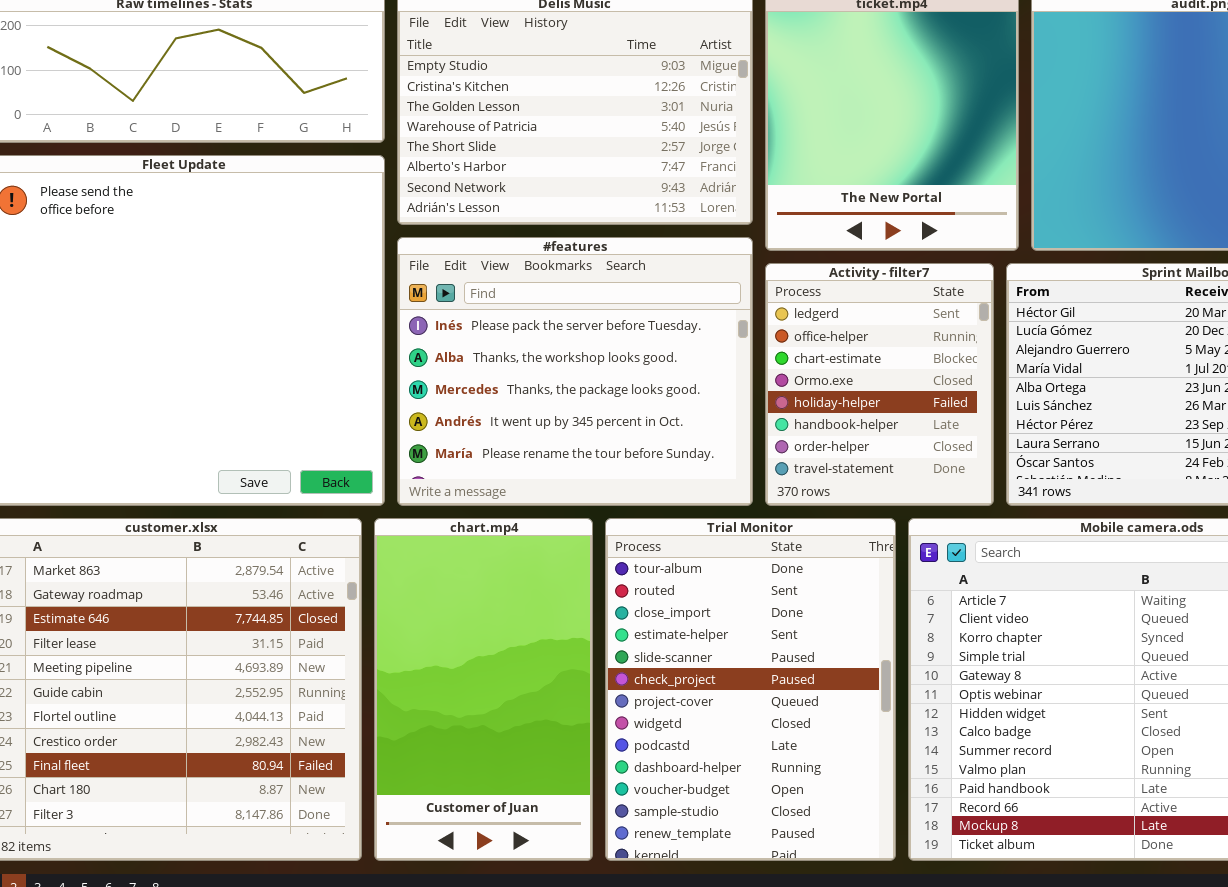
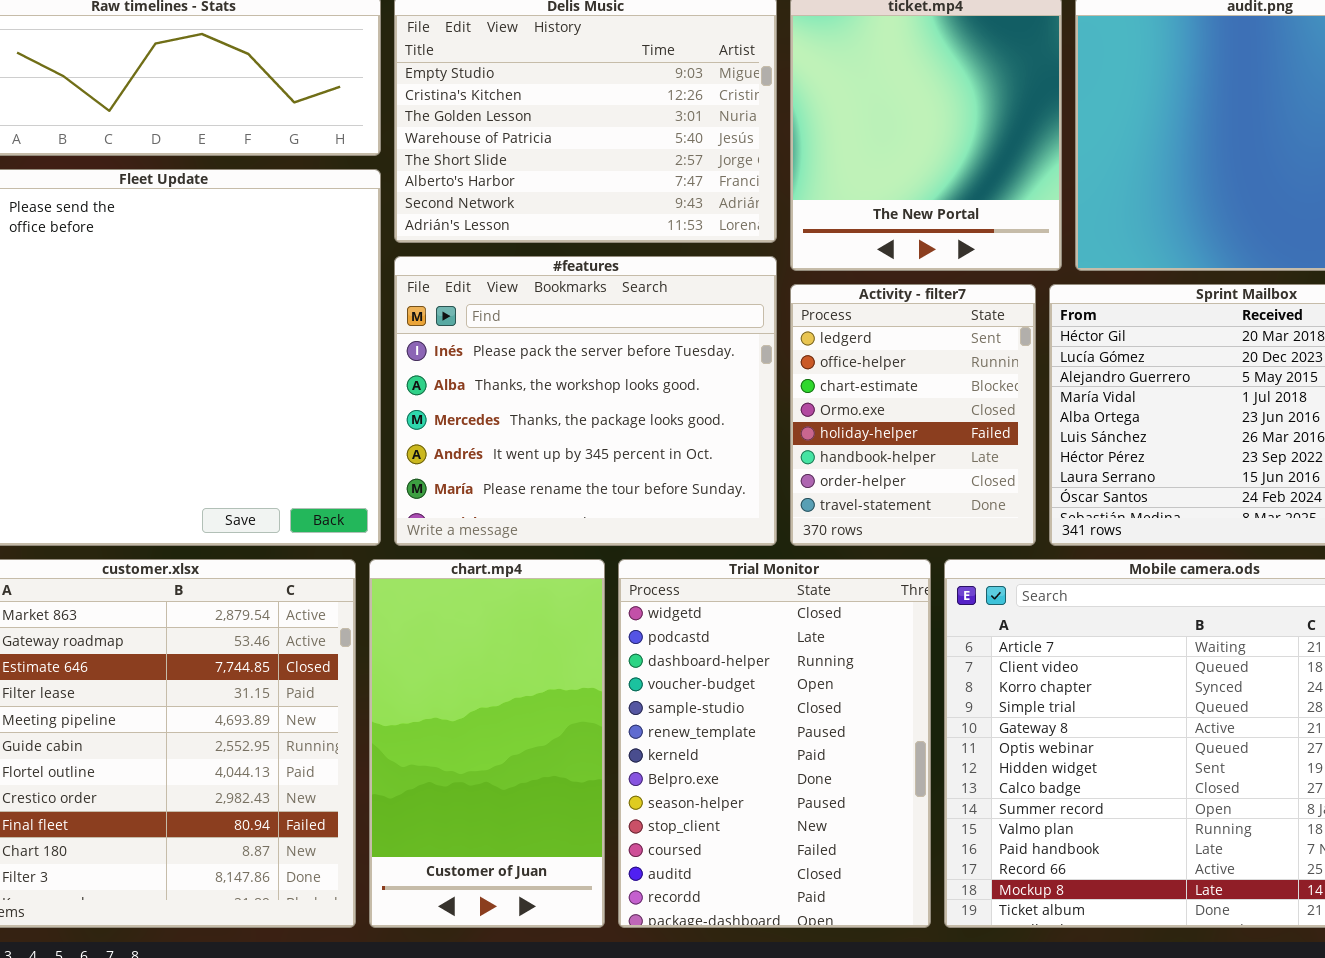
Trial Monitor: [605,518,896,861] -> [618,559,931,928], scrolled down 7 rows

